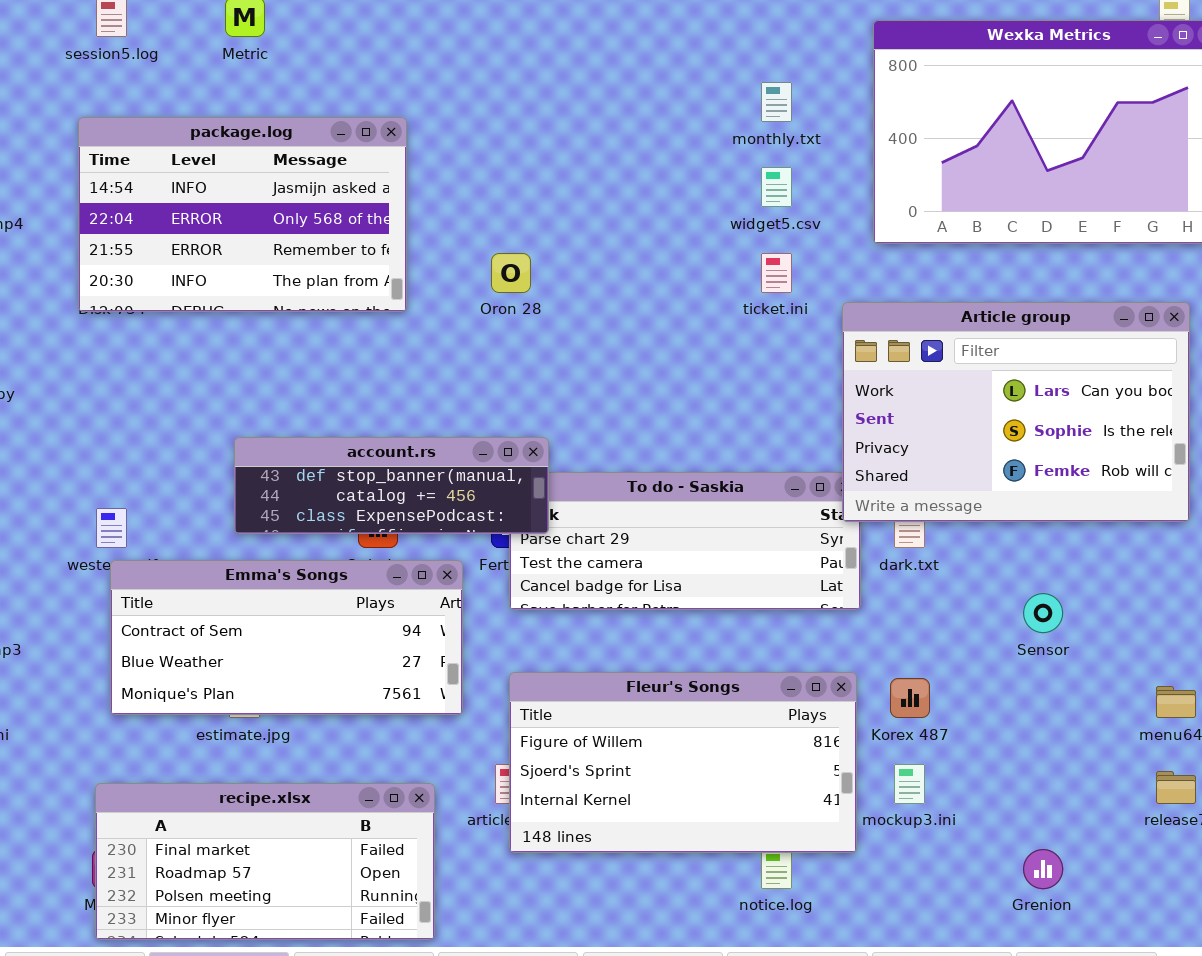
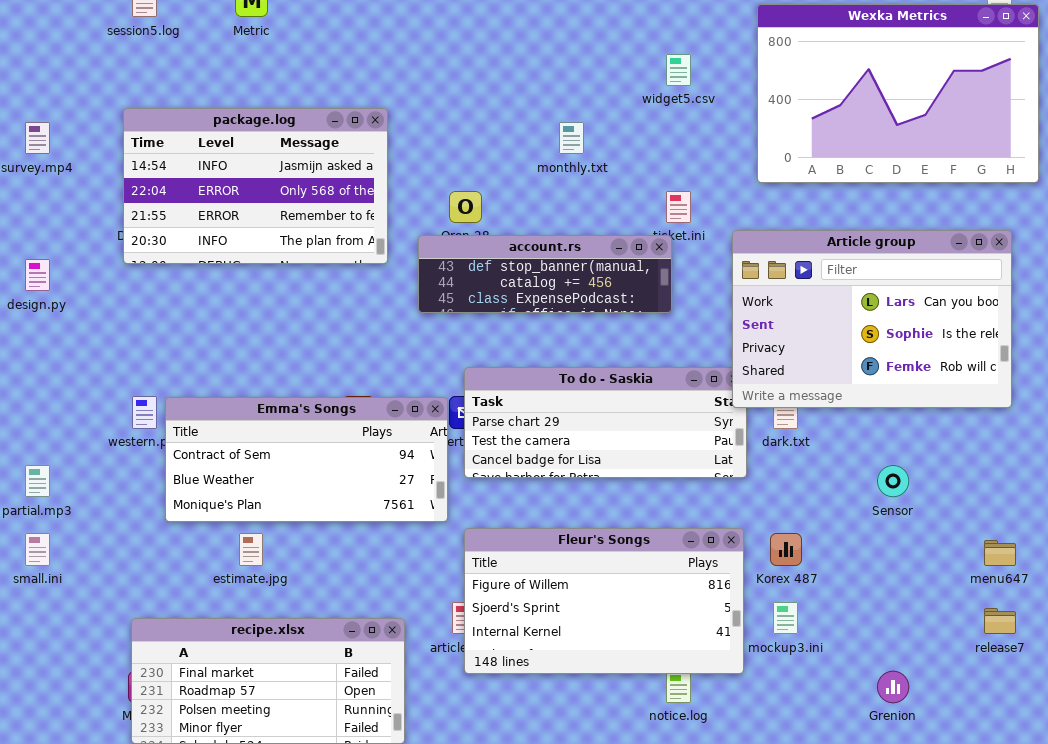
monthly.txt: [761,82,792,122] -> [559,122,584,154], moved
package.log: [78,117,407,312] -> [123,108,388,264], moved
widget5.csv: [761,167,792,207] -> [666,54,691,86], moved
account.rs: [234,437,549,534] -> [418,235,672,313], moved
Emma's Songs: [110,560,463,715] -> [165,397,448,522], moved

